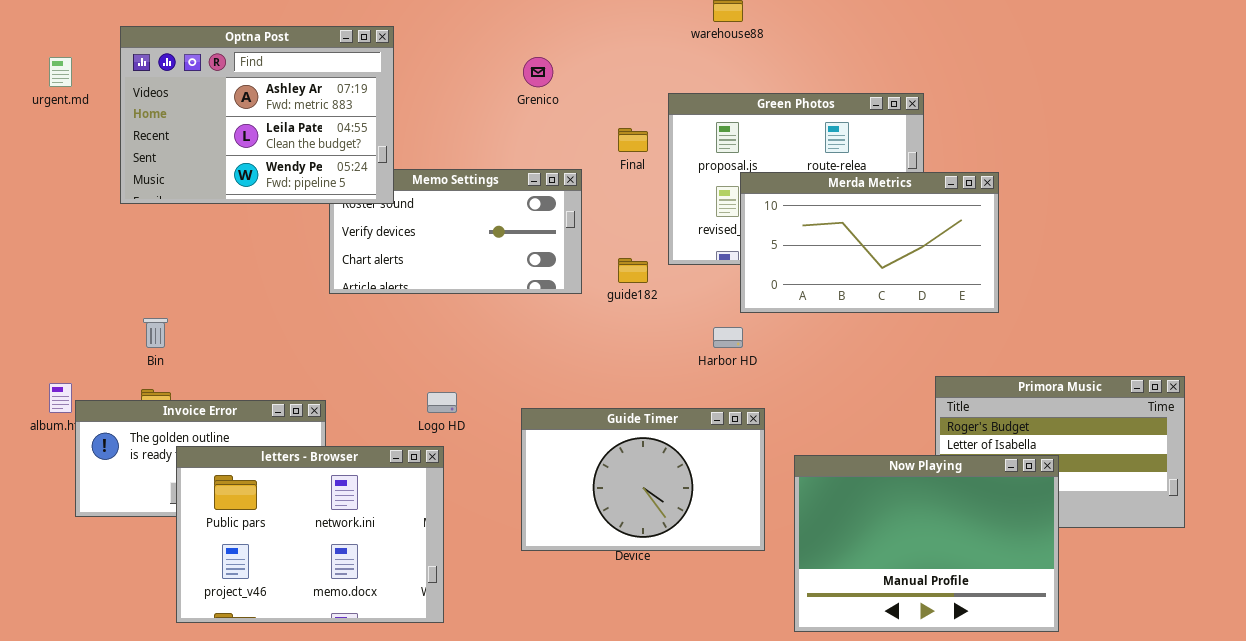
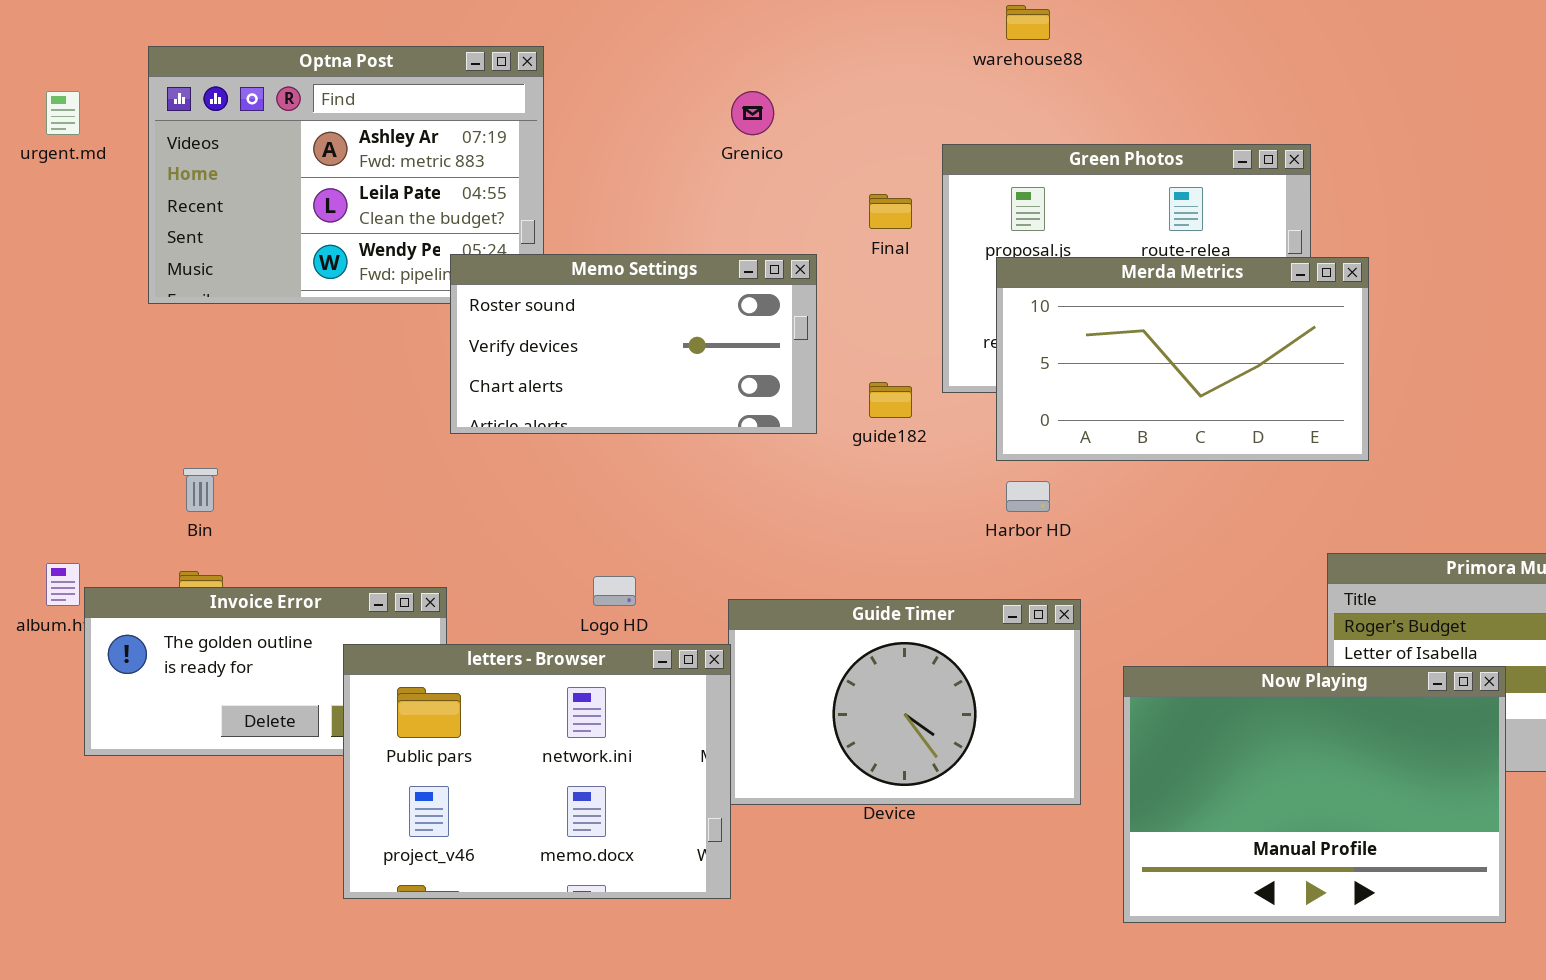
Memo Settings: [329,169,582,294] -> [450,254,817,434], raised
Merda Metrics: [740,172,999,313] -> [996,257,1369,461], moved
letters - Browser: [176,446,444,623] -> [343,644,731,899], moved

